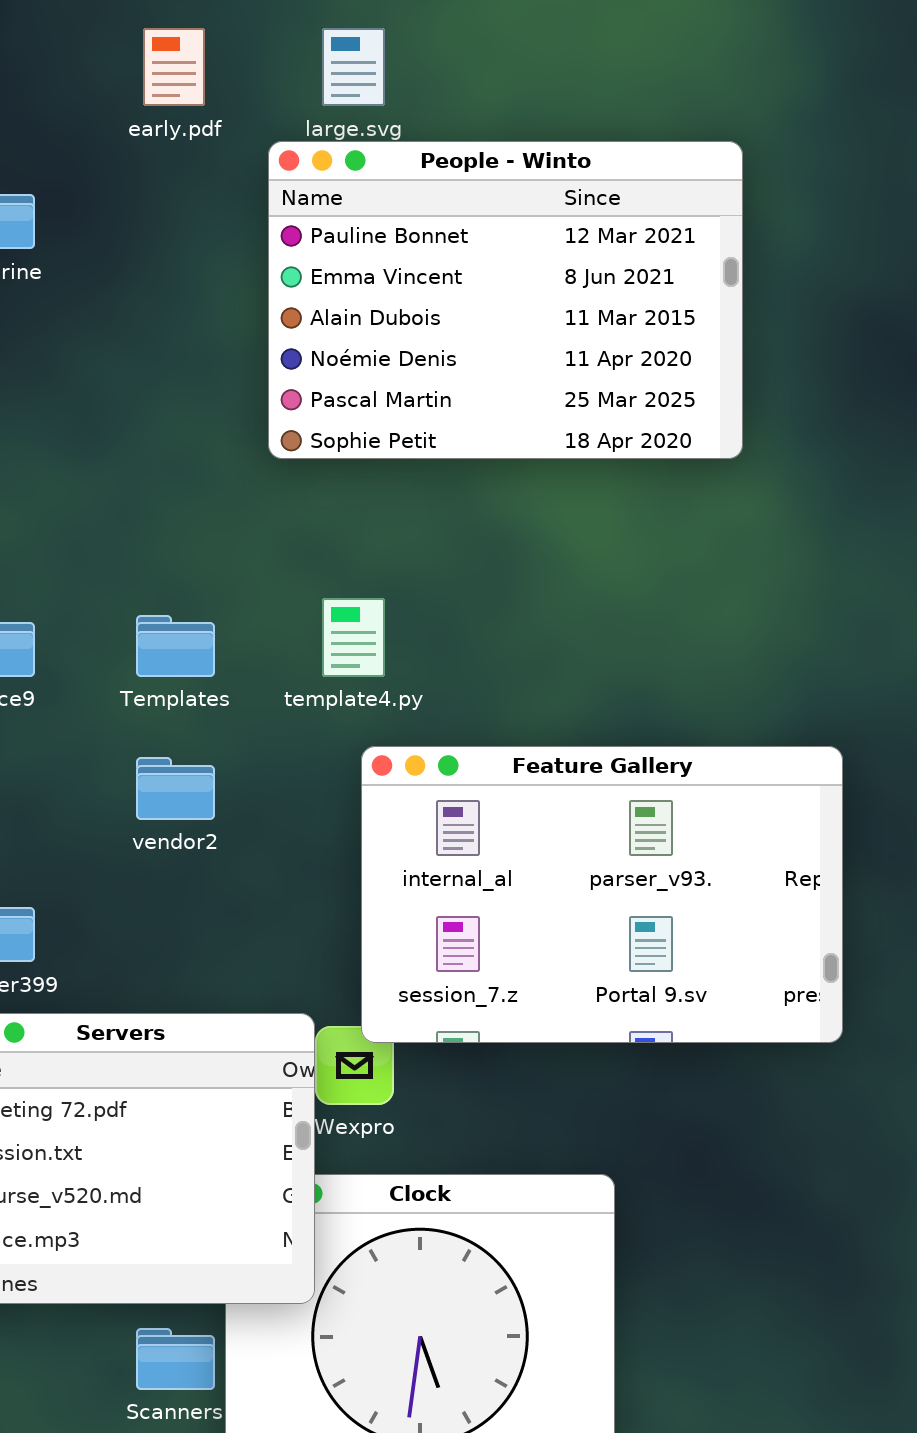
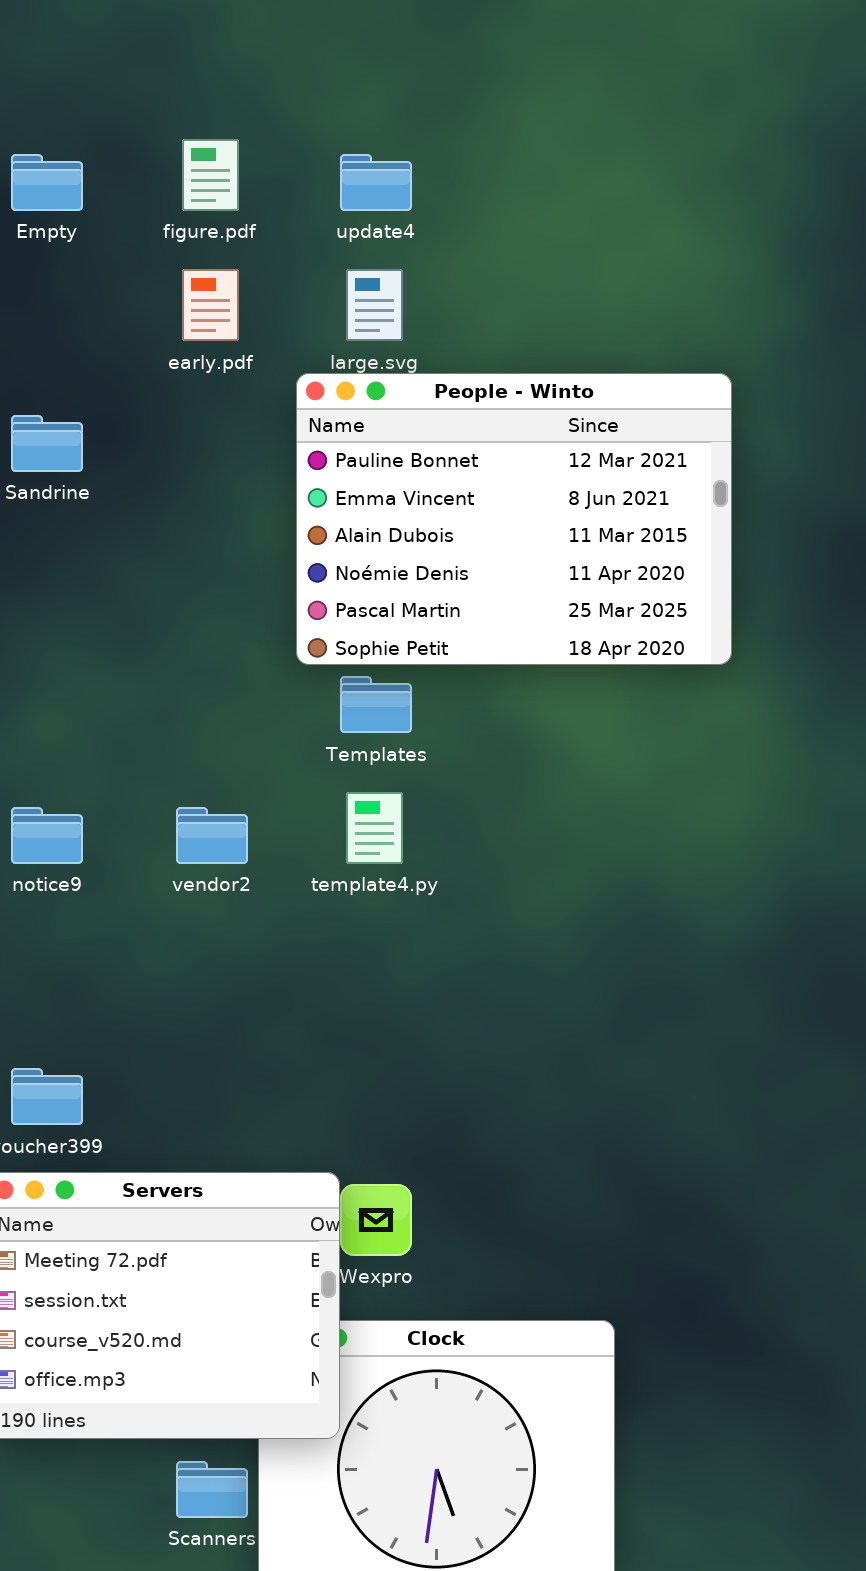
Templates: [136,615,215,677] -> [340,676,412,733], moved
Feature Gallery: [361,746,843,1043] -> none, closed
vendor2: [136,757,215,820] -> [176,807,248,864], moved

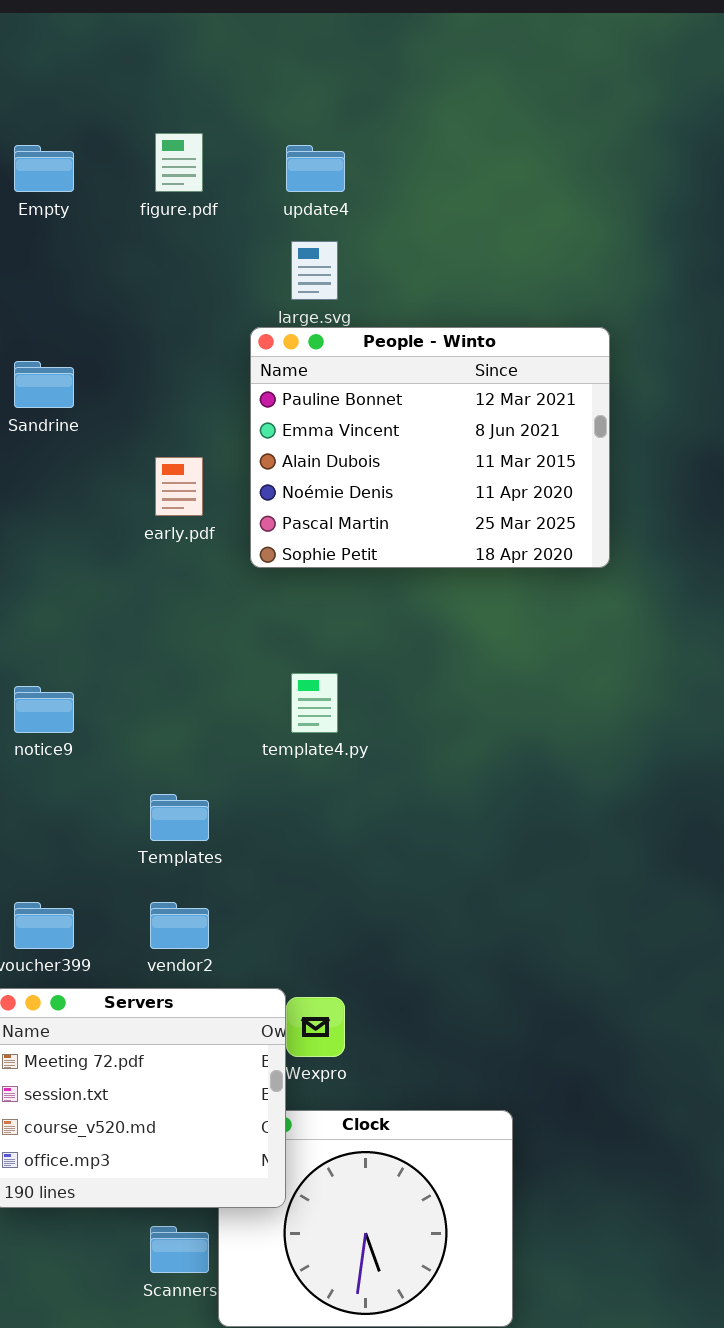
early.pdf: [182,269,239,341] -> [155,457,203,516], moved
Templates: [340,676,412,733] -> [150,794,209,841], moved
vendor2: [176,807,248,864] -> [150,902,209,949], moved

